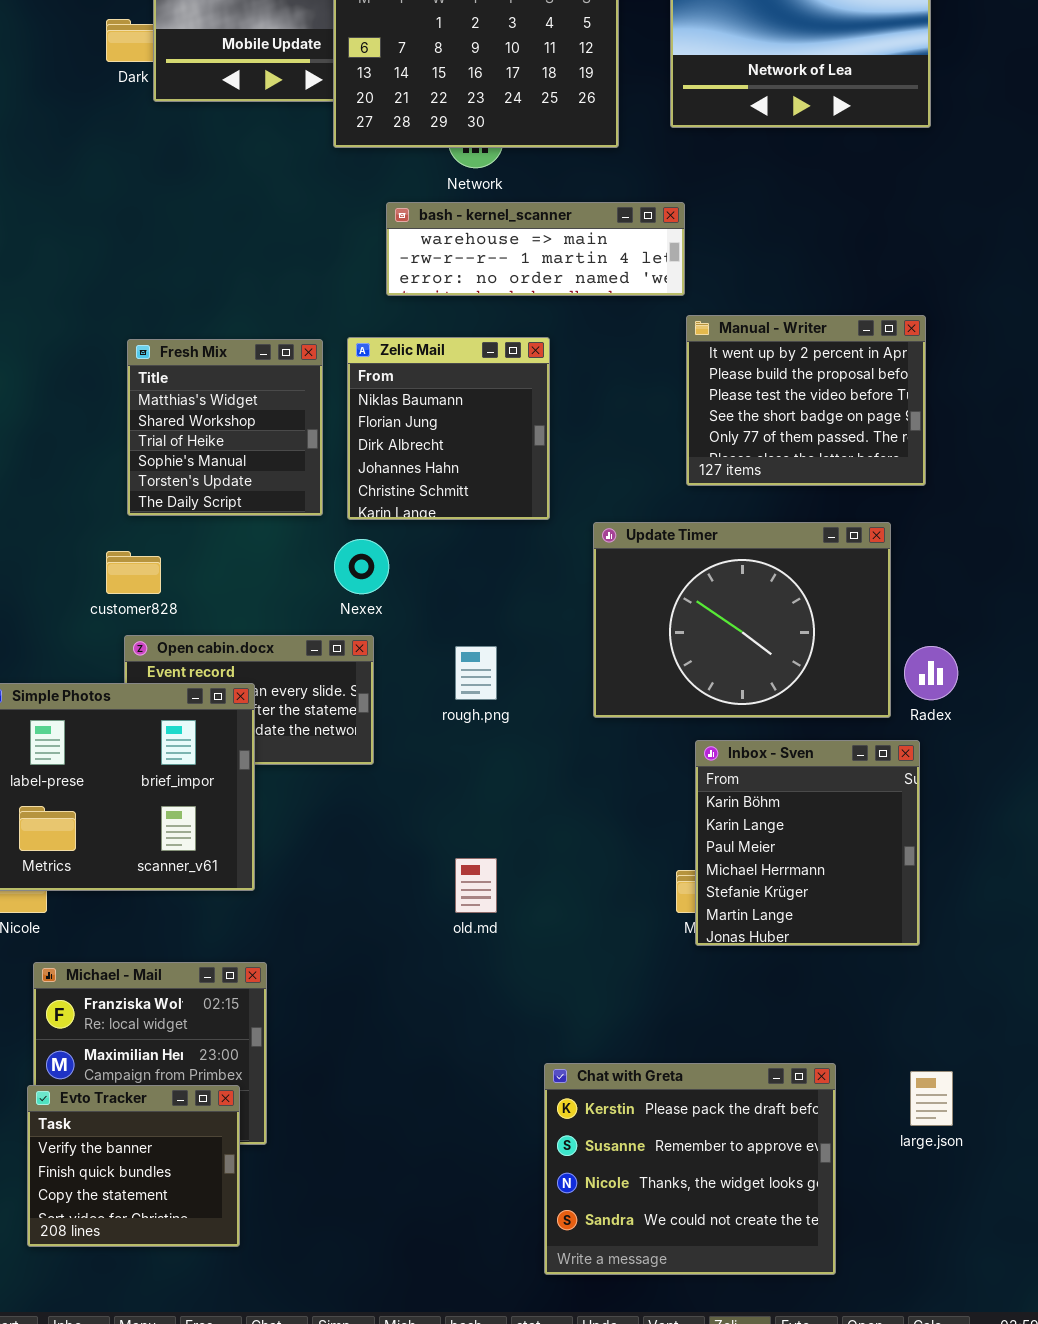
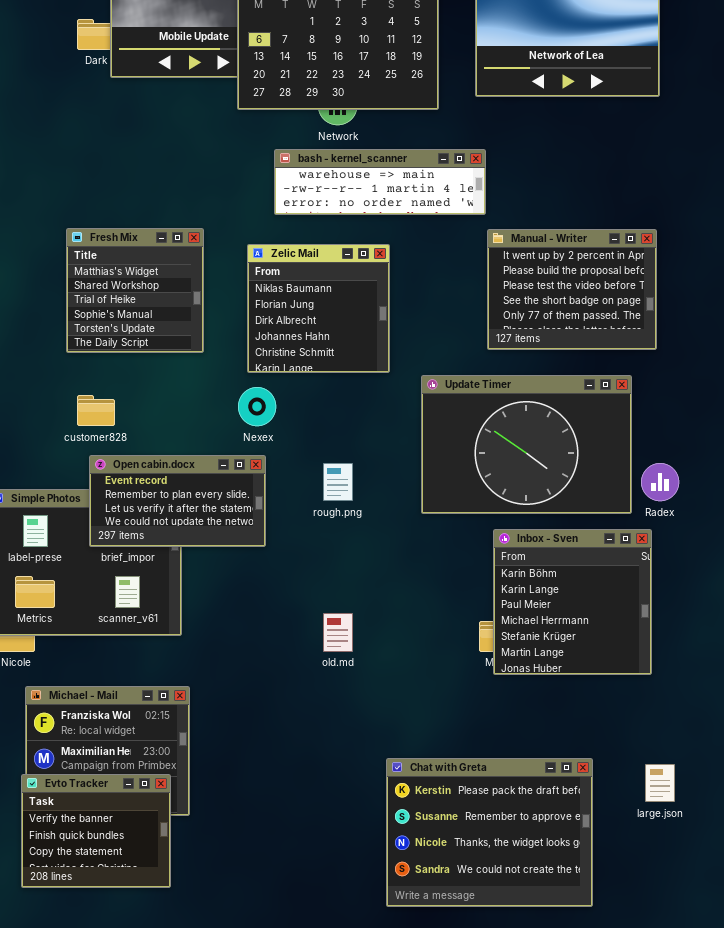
Fresh Mix: [127,339,323,516] -> [66,228,204,353], moved
Open cabin.docx: [124,635,374,765] -> [89,455,266,547], raised

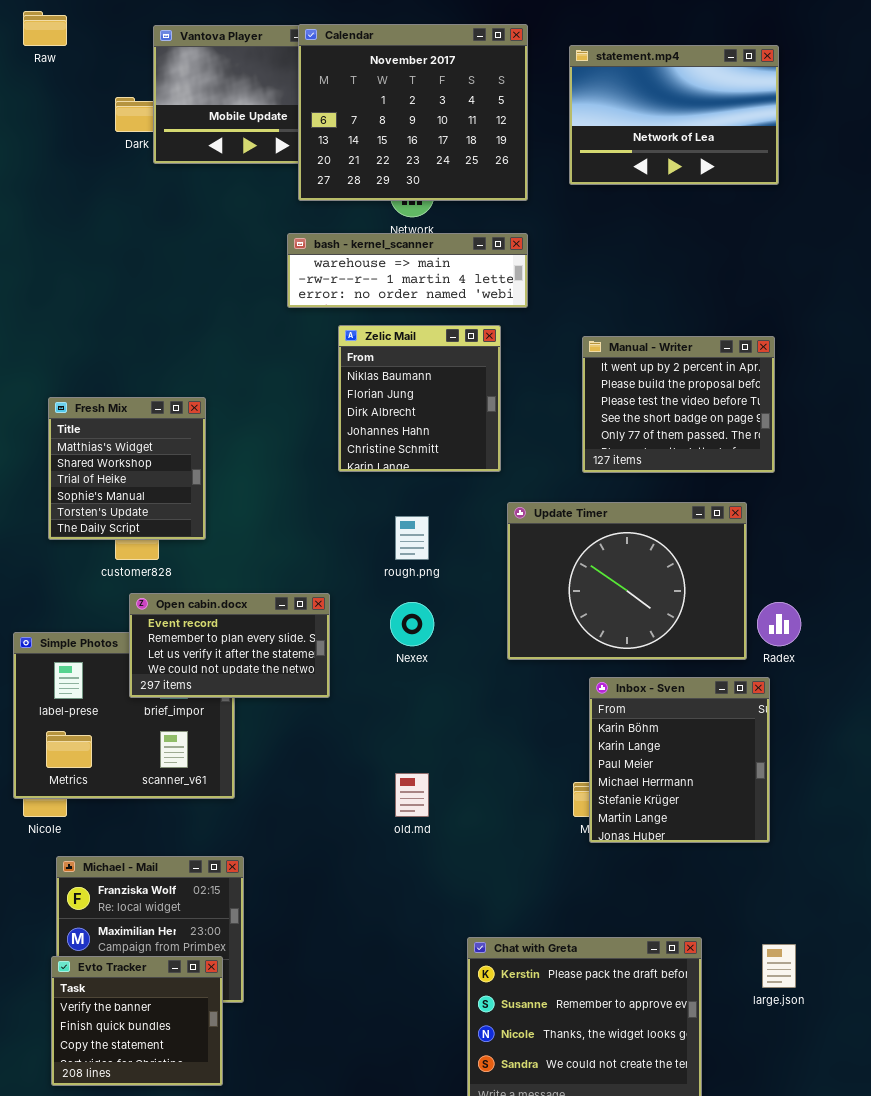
bash - kernel_scanner: [274,149,486,215] -> [287,233,528,308], moved
Fresh Mix: [66,228,204,353] -> [48,397,206,540], moved
Zelic Mail: [247,244,390,373] -> [338,325,501,472], moved
Nexex: [238,387,276,426] -> [390,602,434,646], moved
rough.png: [323,463,353,501] -> [395,516,429,560], moved

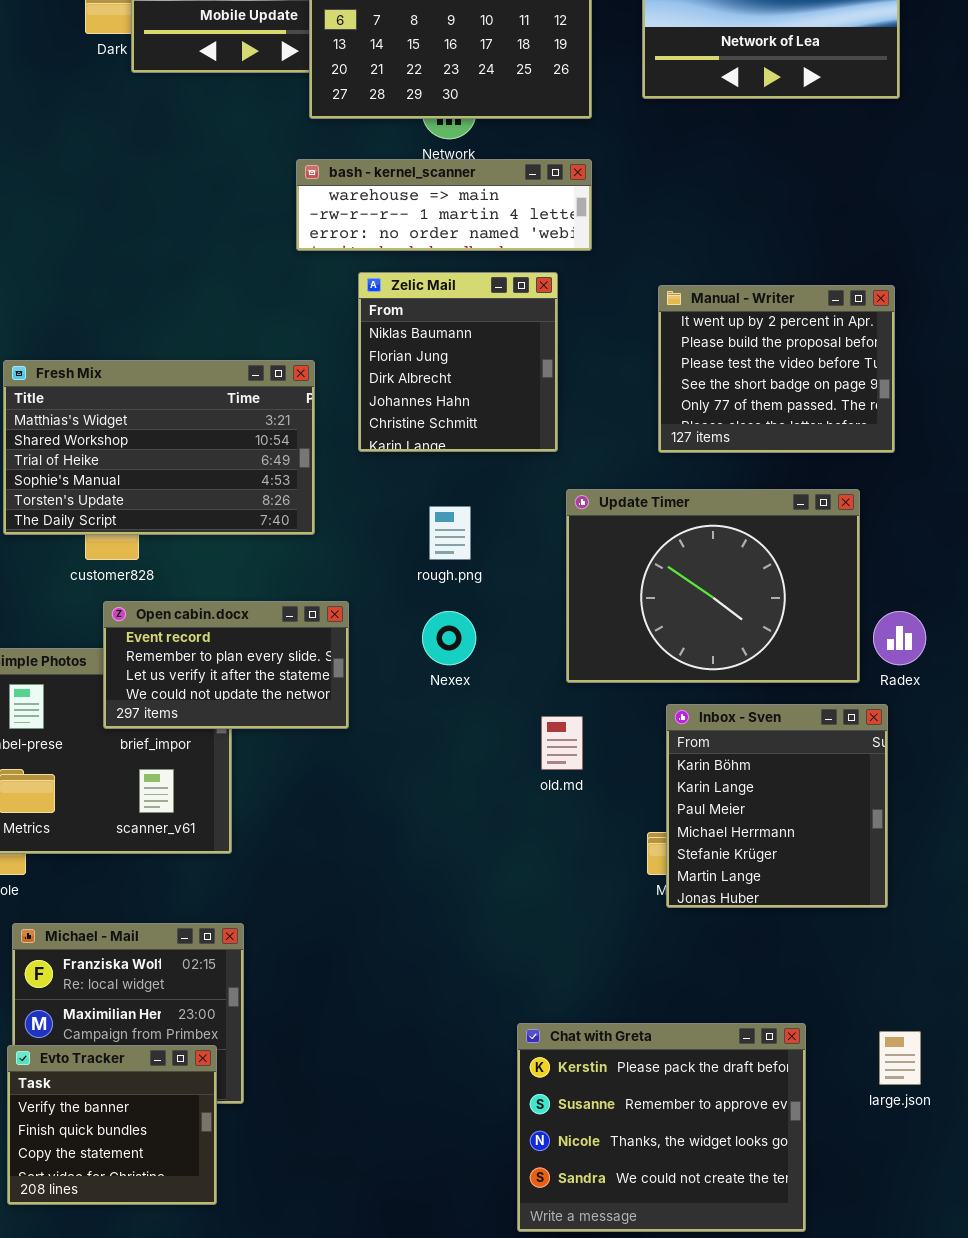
Fresh Mix: [48,397,206,540] -> [3,360,315,535], resized
old.md: [395,773,429,817] -> [541,716,583,770], moved

